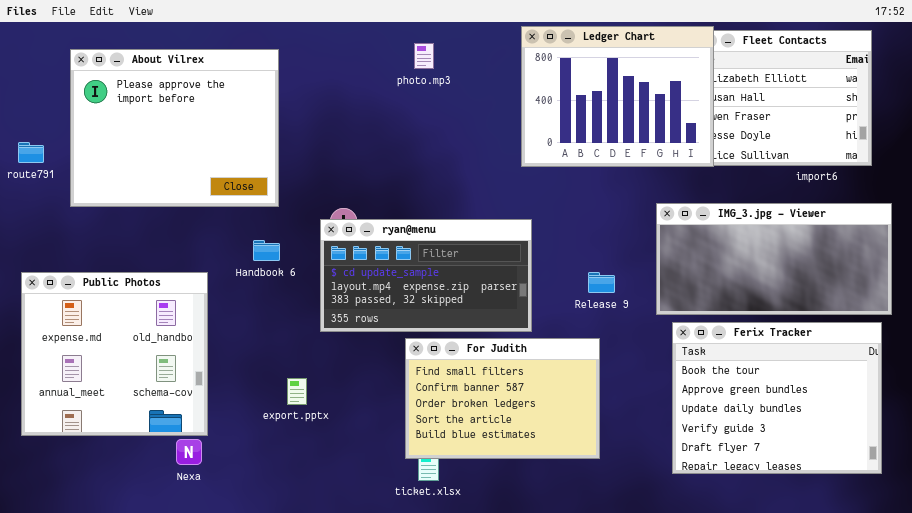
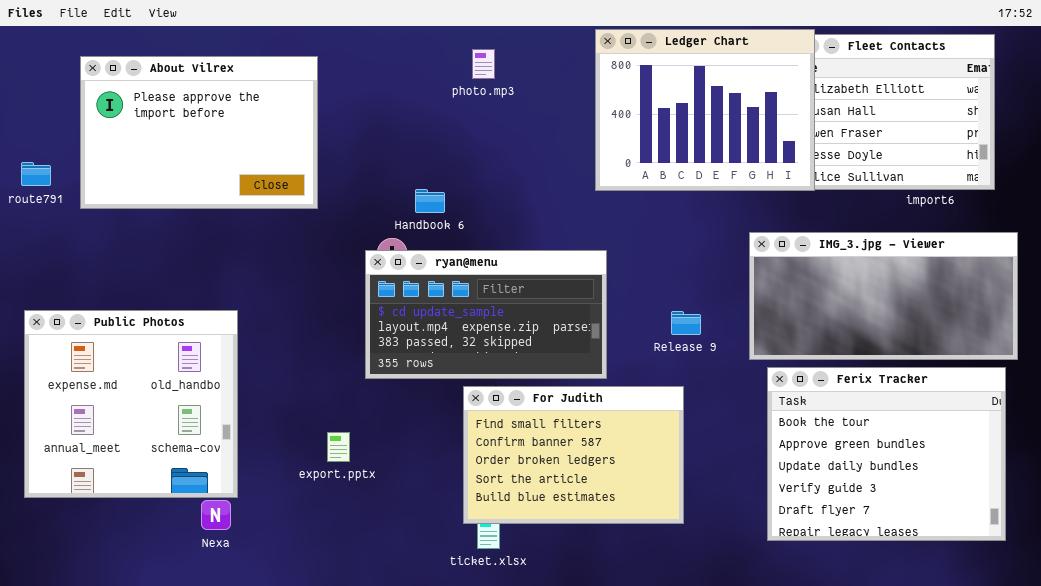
About Vilrex: [70,49,279,207] -> [80,56,318,209], resized
Handbook 6: [253,240,280,261] -> [415,189,445,213], moved

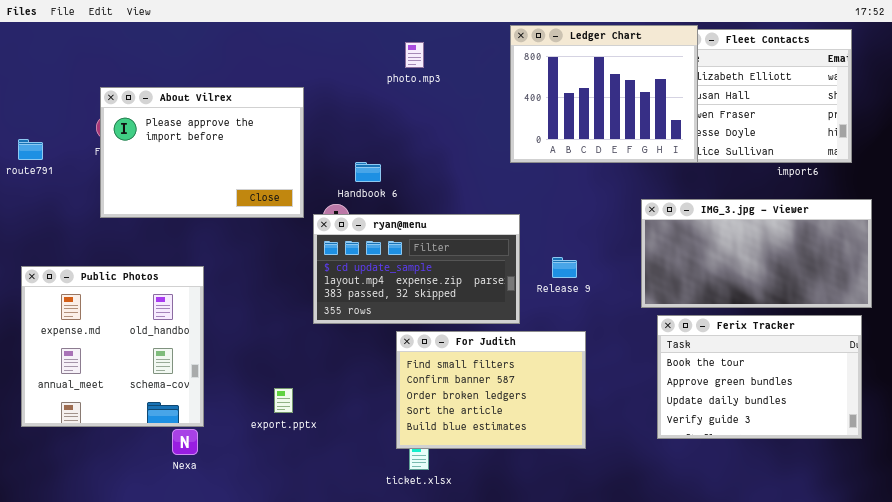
About Vilrex: [80,56,318,209] -> [100,87,304,218], moved
Release 9: [671,311,701,335] -> [552,257,577,278], moved
Ferix Tracker: [767,367,1006,541] -> [657,315,862,439], resized
export.pptx: [327,432,350,462] -> [274,388,293,413], moved

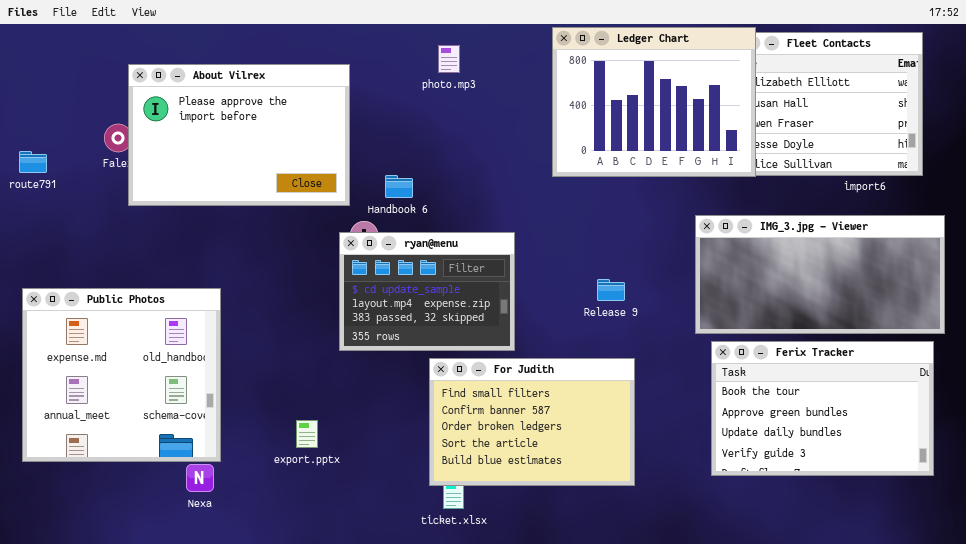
About Vilrex: [100,87,304,218] -> [128,64,350,206], moved
ryan@menu: [313,214,520,324] -> [339,232,515,351], resized

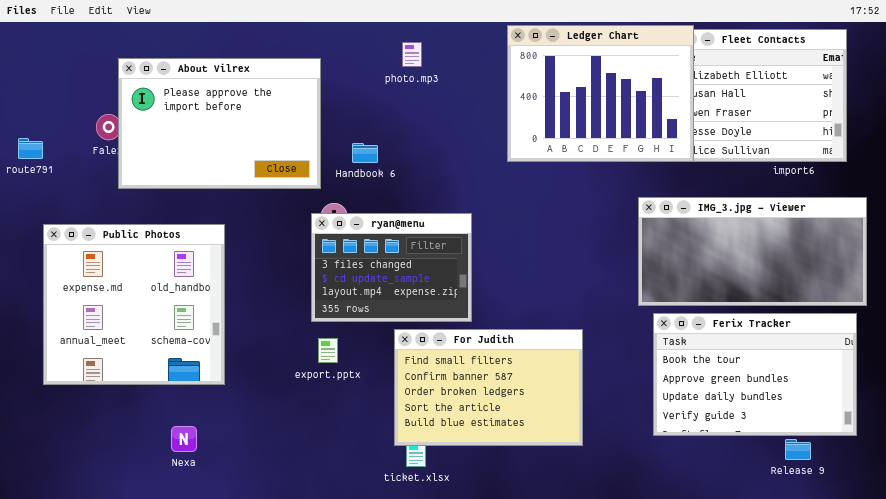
Handbook 6: [385,175,413,198] -> [352,143,378,163], moved
ryan@menu: [339,232,515,351] -> [311,213,472,322], scrolled up 1 row
Release 9: [597,279,625,301] -> [785,439,811,460], moved
Public Photos: [22,288,221,462] -> [43,224,225,385], moved
export.pptx: [296,420,318,448] -> [318,338,338,363], moved

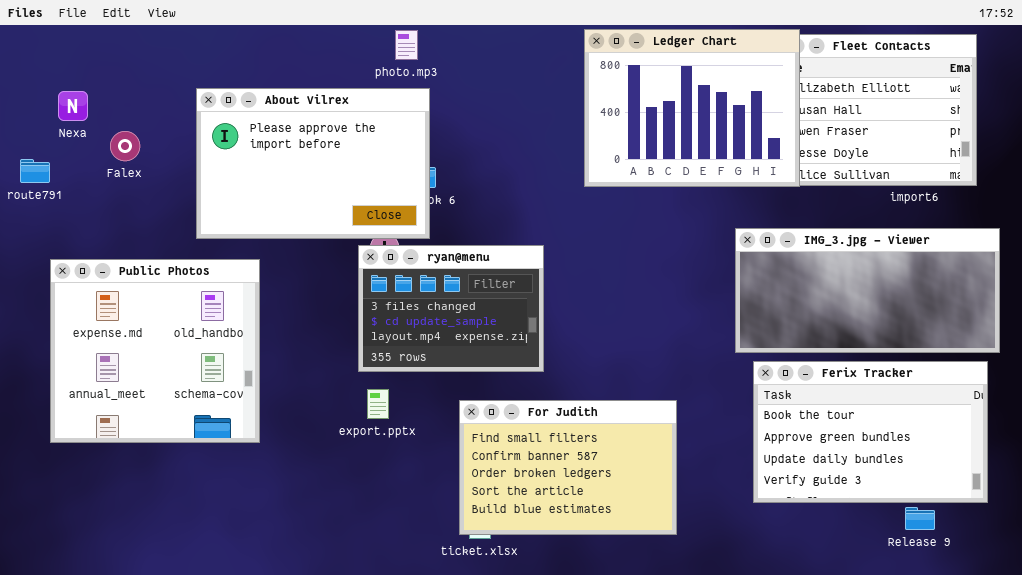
photo.mp3: [402,42,422,67] -> [395,30,418,60], moved
About Vilrex: [118,58,321,189] -> [196,88,430,239], moved
For Judith: [394,329,583,446] -> [459,400,677,535], moved
Nexa: [171,426,197,452] -> [58,91,88,121], moved

